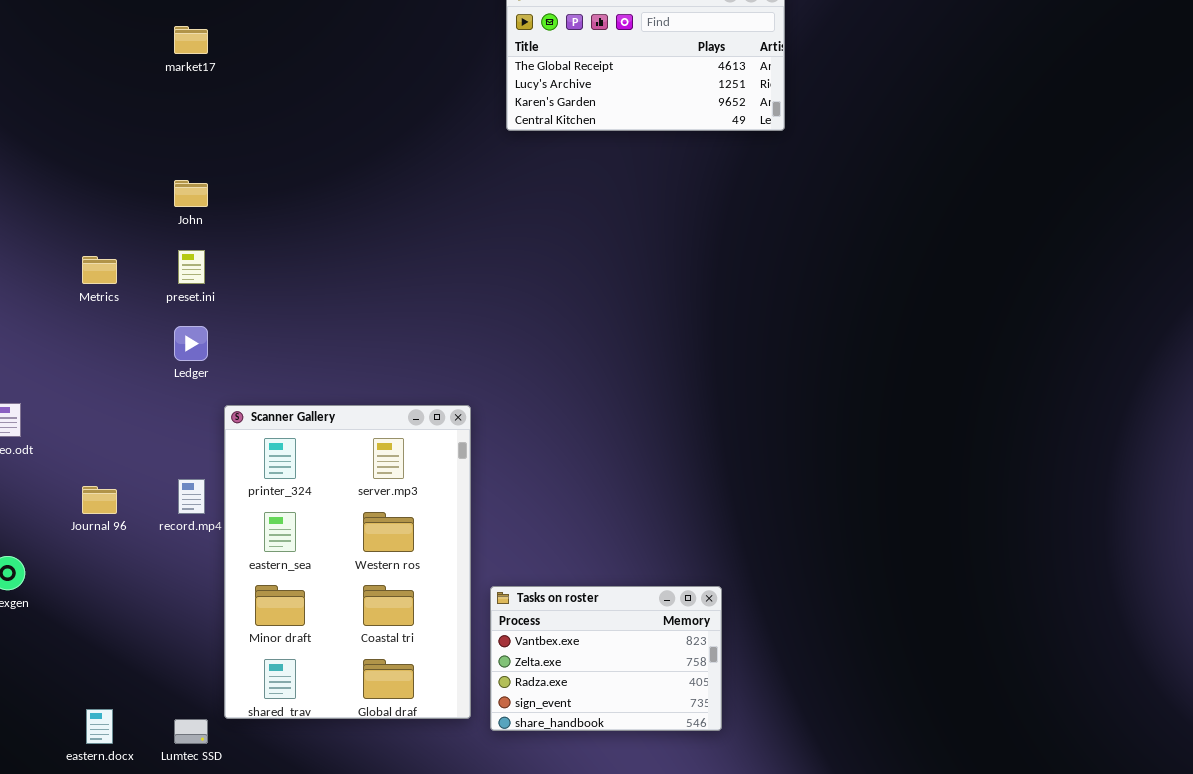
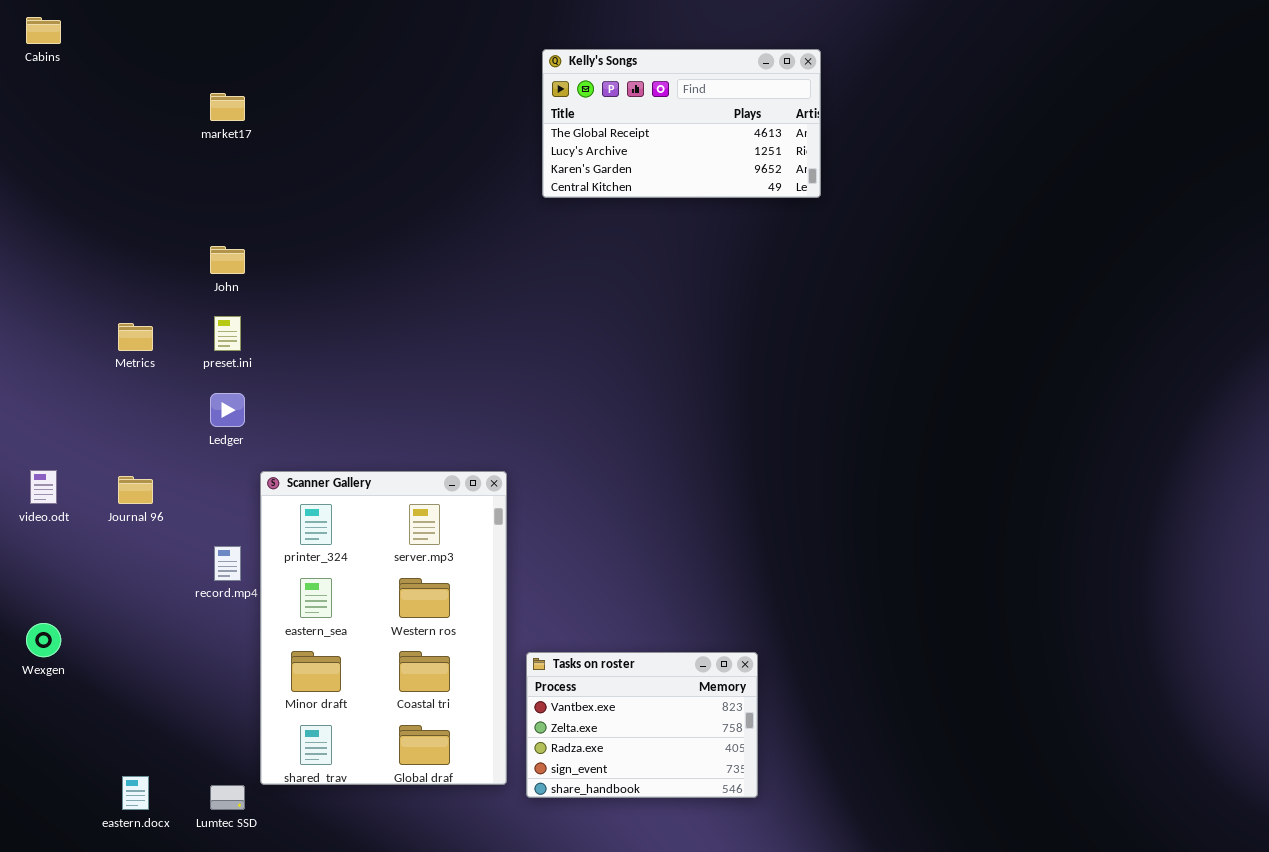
Journal 96: [82,486,117,514] -> [118,476,153,504], moved

